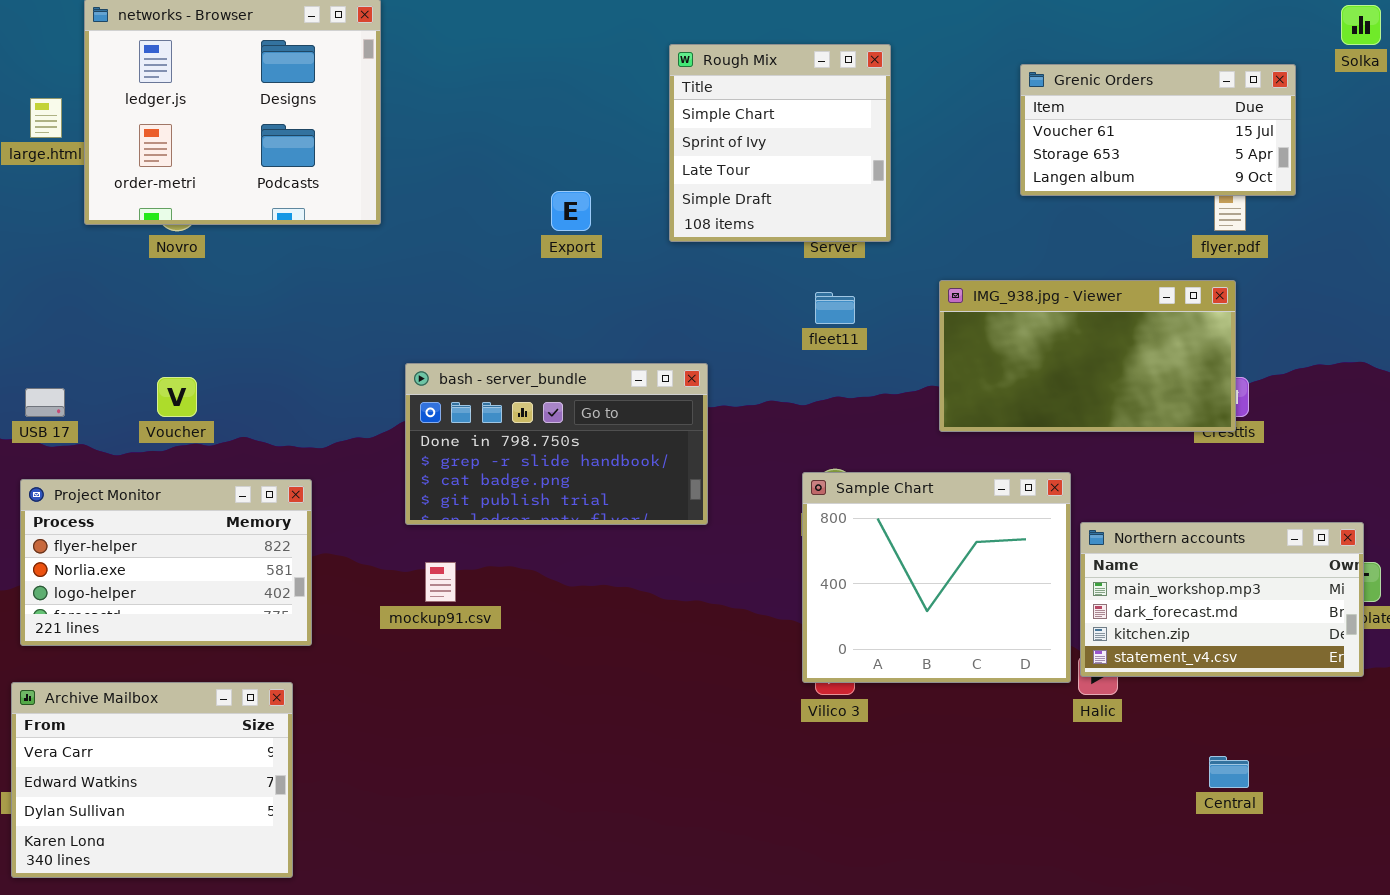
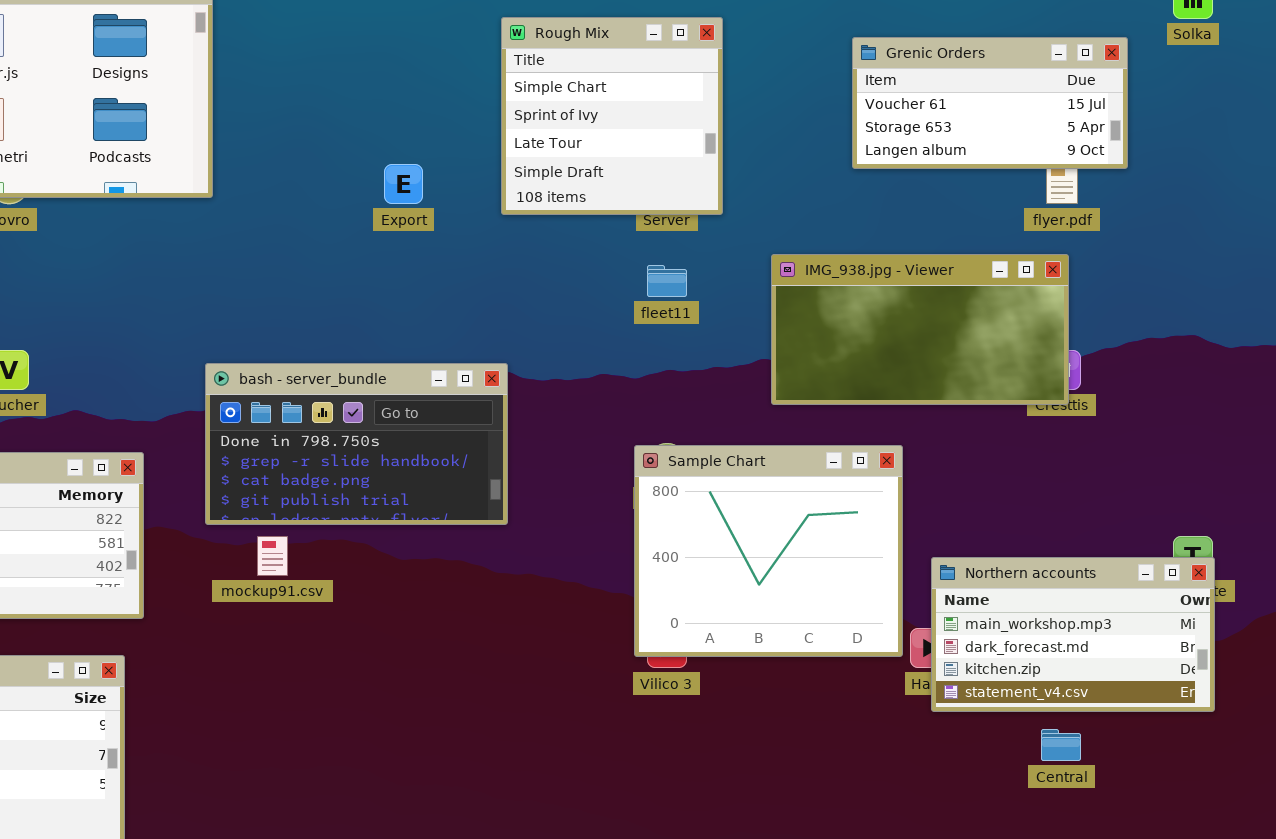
bash - server_bundle: [405,363,708,525] -> [205,363,508,525], moved
Northern accounts: [1080,522,1364,677] -> [931,557,1215,712], moved

